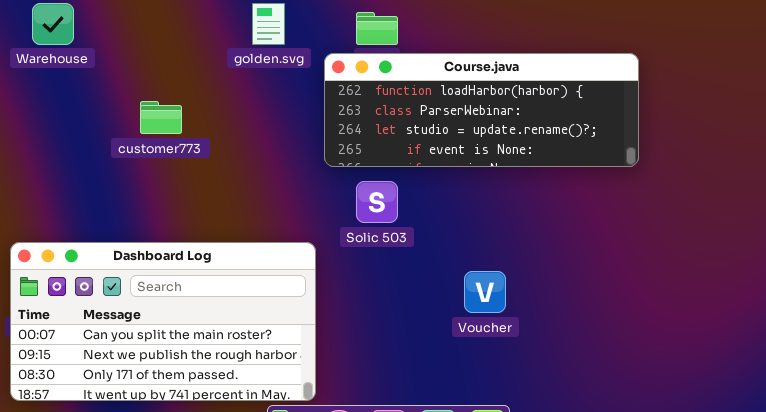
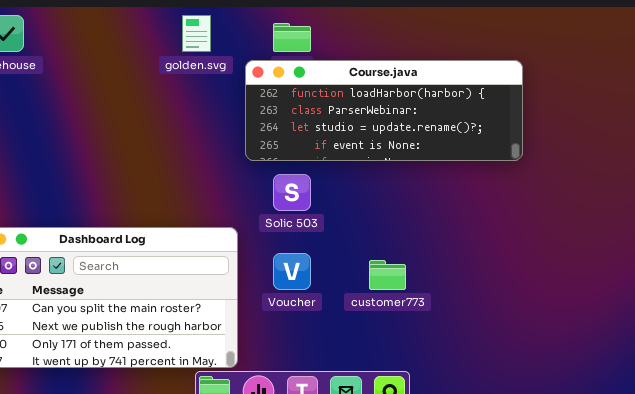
customer773: [140,101,182,134] -> [369,260,406,290], moved
Voucher: [464,271,506,313] -> [273,253,311,290], moved

